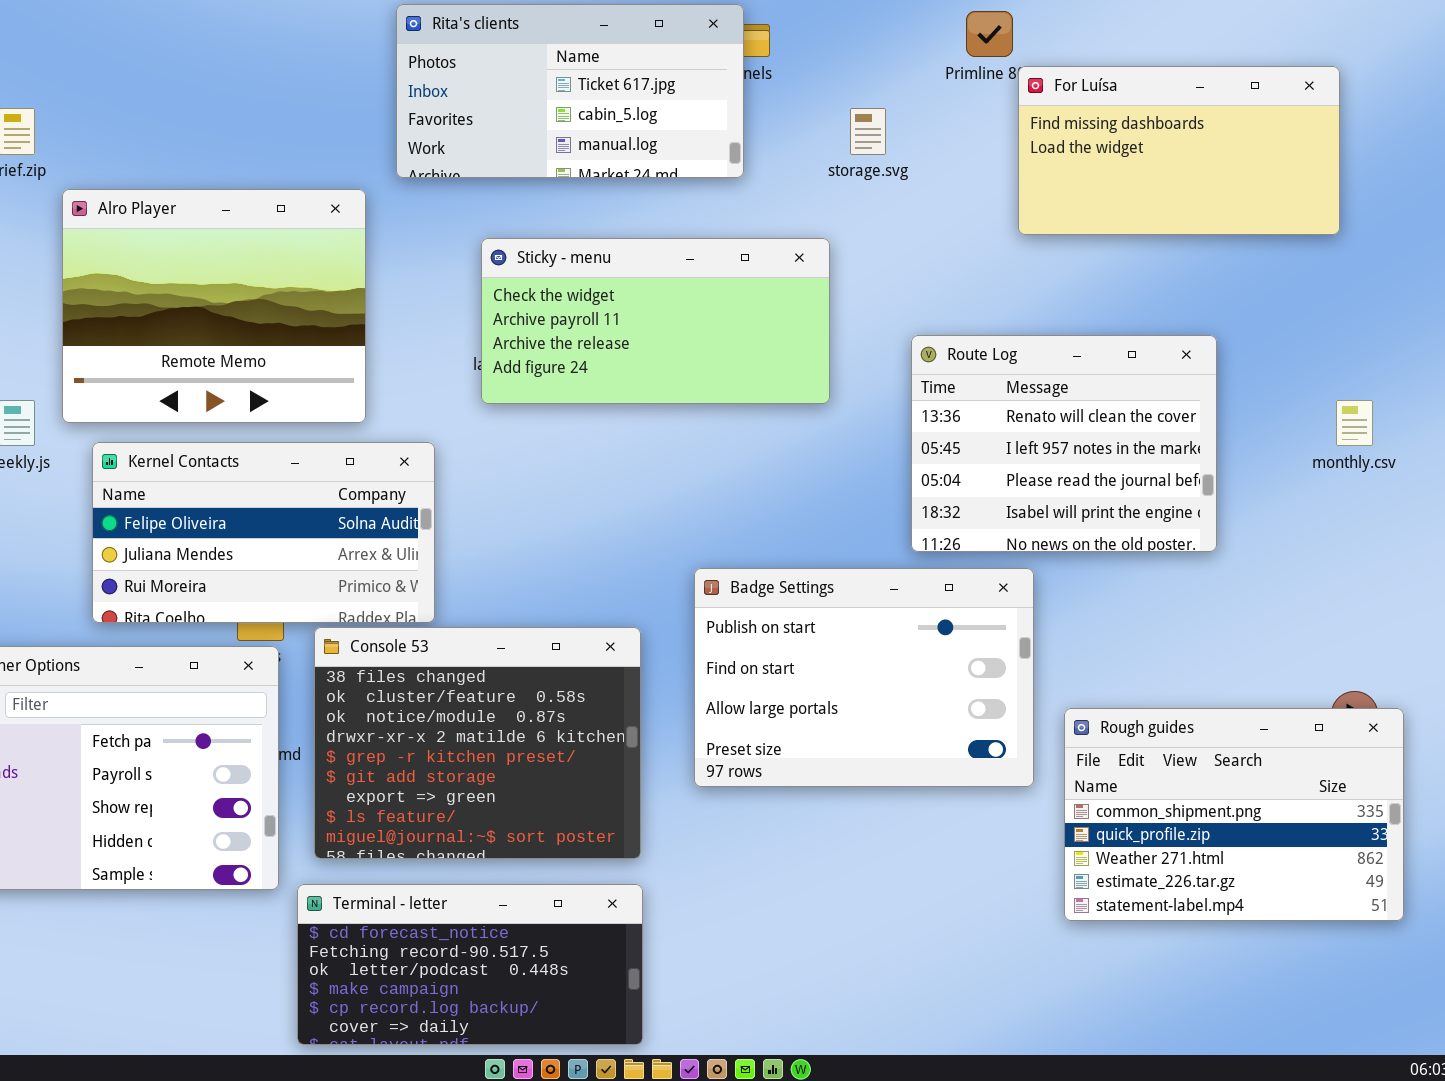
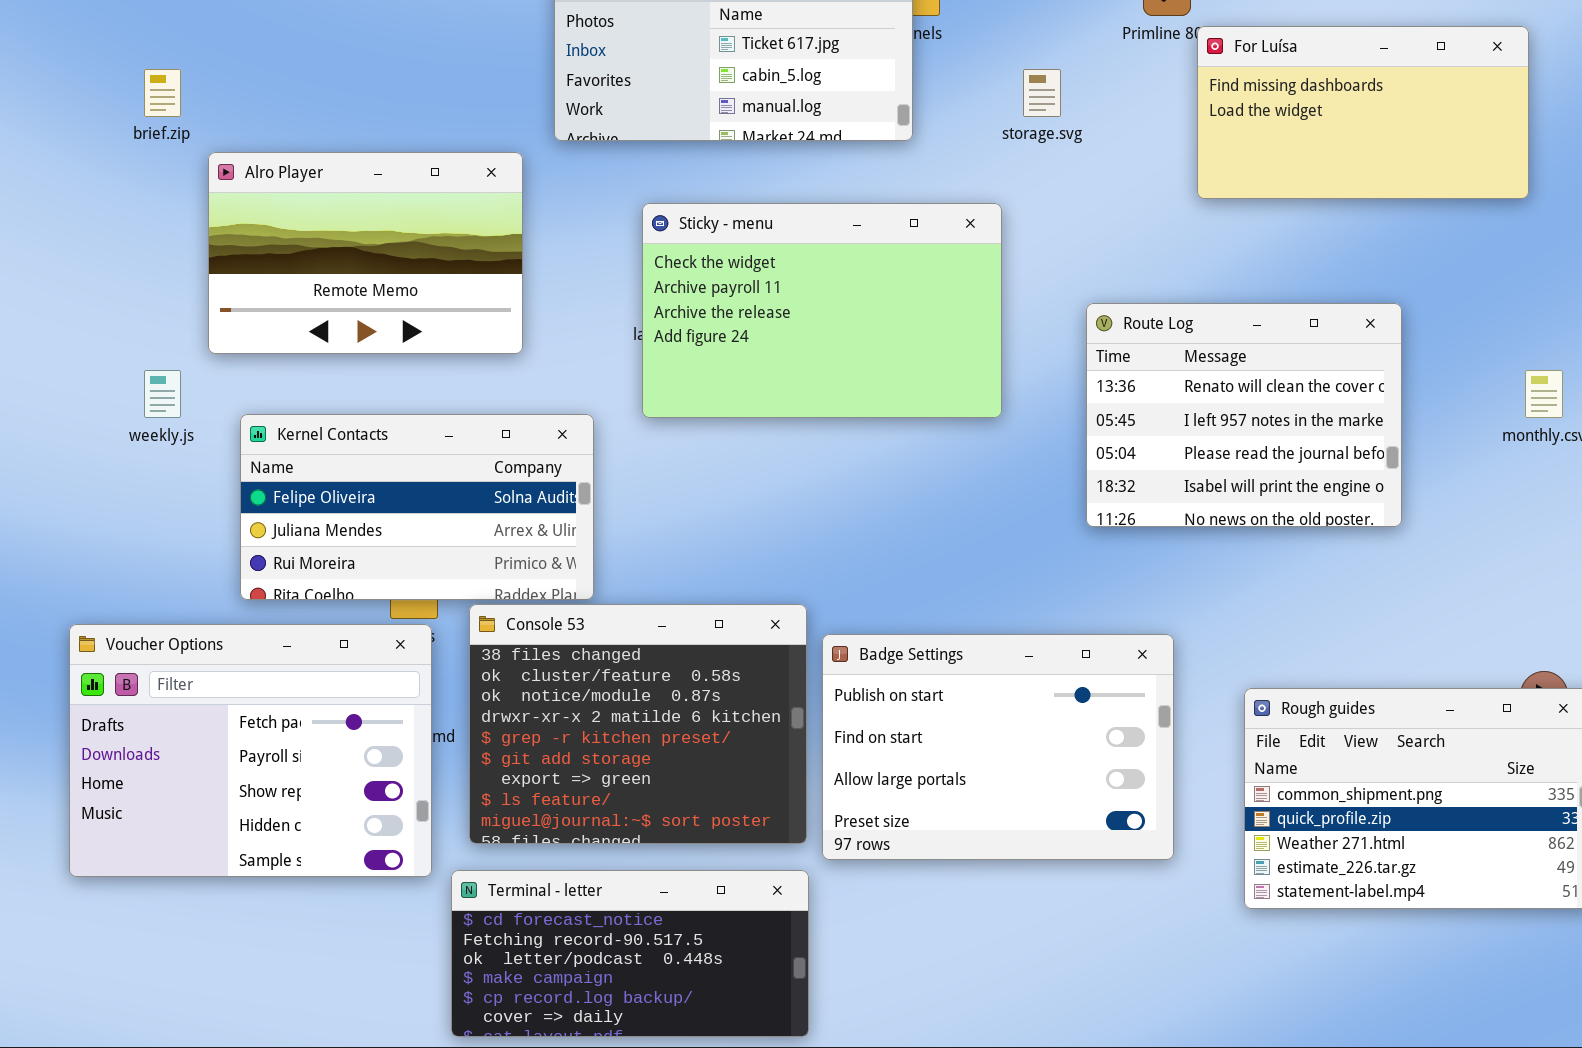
Alro Player: [62,189,366,423] -> [208,152,523,354], resized
Sticky - menu: [481,238,830,404] -> [642,203,1002,418], resized
Badge Settings: [694,568,1034,787] -> [822,634,1174,860], moved

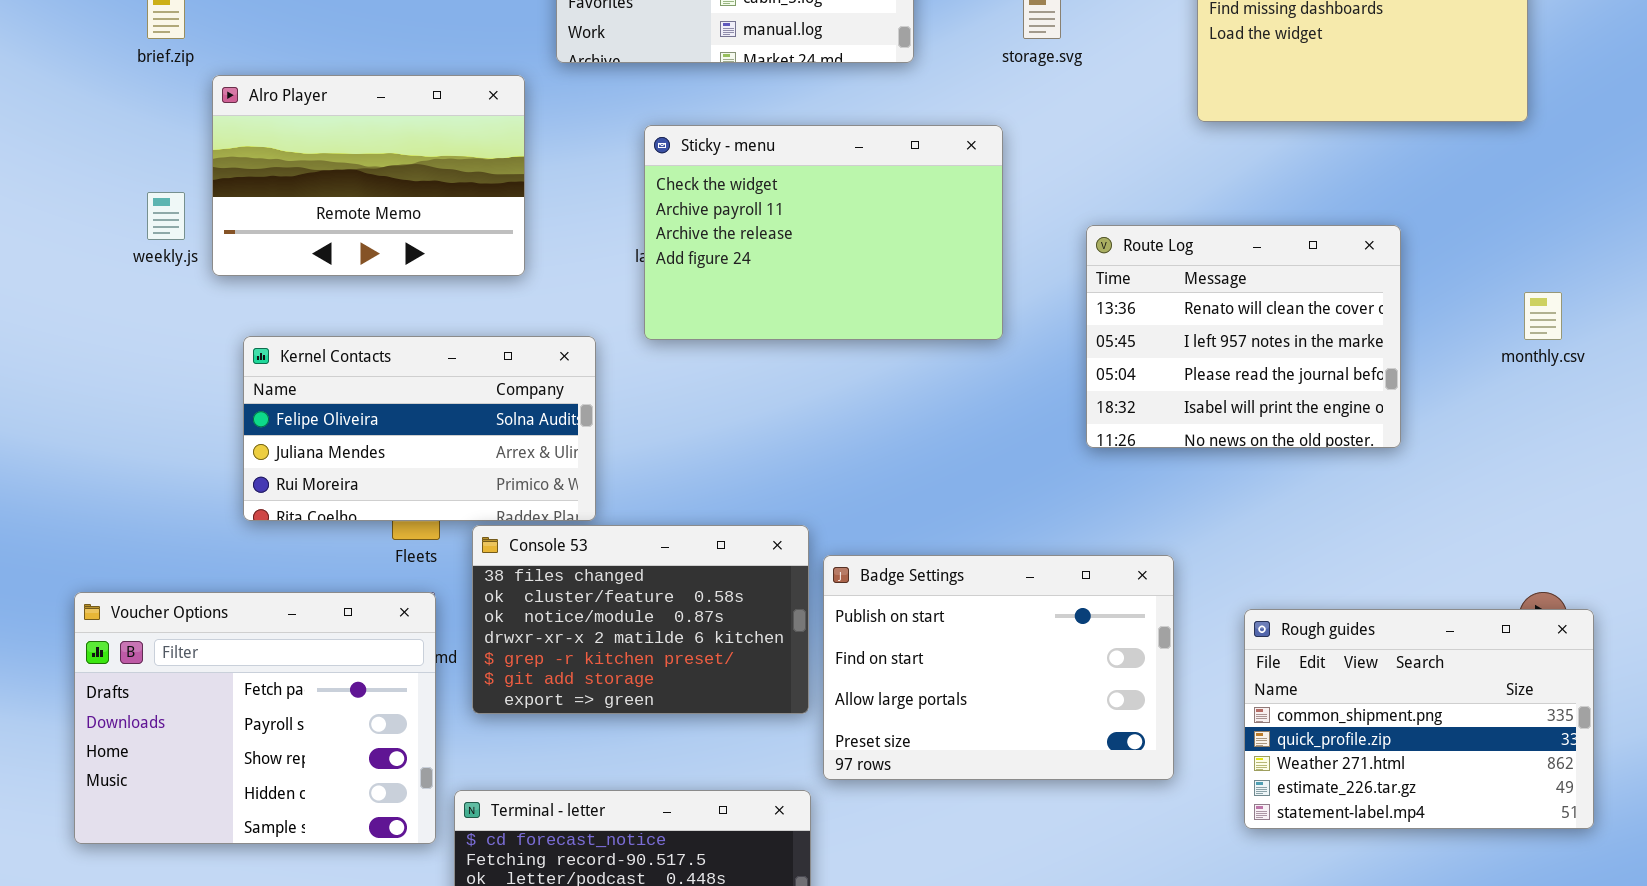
weekly.js: [144,370,181,418] -> [147,192,185,240], moved
Console 53: [469,604,807,844] -> [472,525,809,714], resized
Voucher Options: [69,624,432,877] -> [74,592,436,844], moved

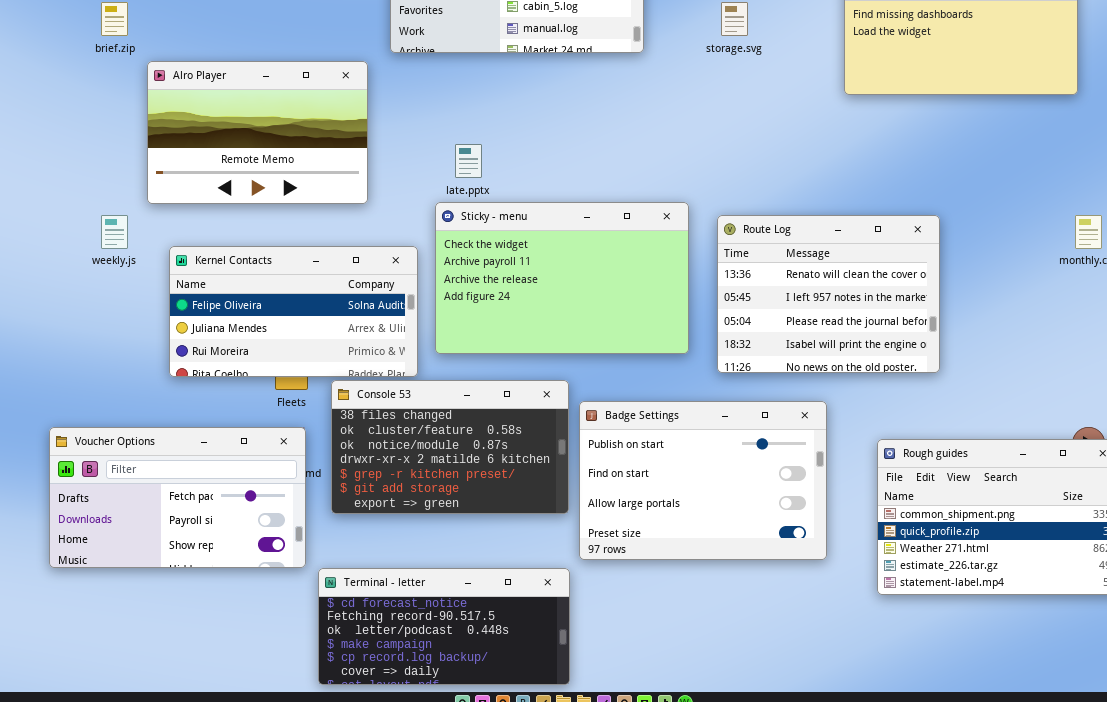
Sticky - menu: [644,125,1003,340] -> [435,202,689,354], moved
weekly.js: [147,192,185,240] -> [101,215,128,249], moved
Route Log: [1086,225,1401,448] -> [717,215,940,373], moved
Voucher Options: [74,592,436,844] -> [49,427,306,568], resized

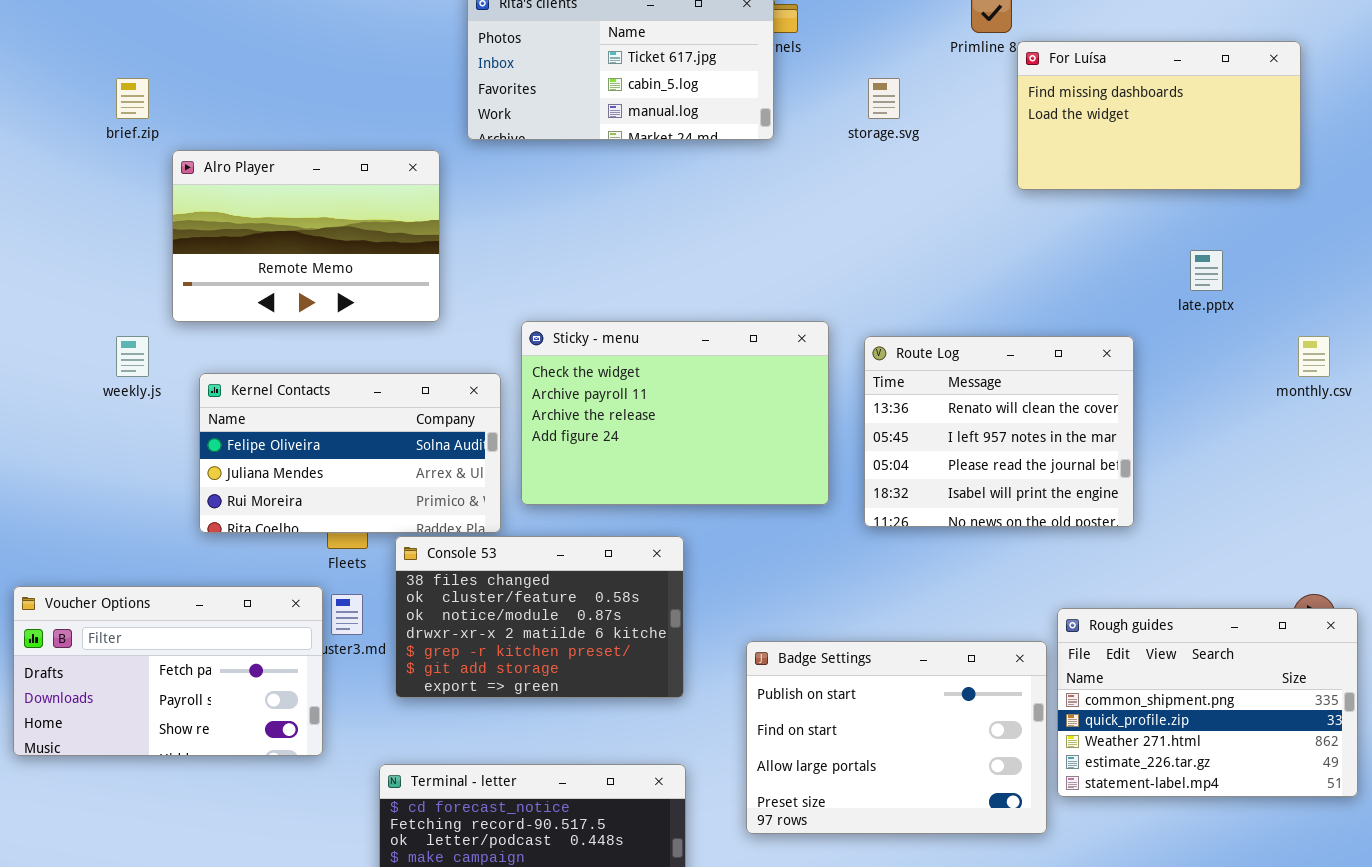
late.pptx: [455,144,482,178] -> [1190,250,1223,291], moved
Badge Settings: [579,401,827,560] -> [746,641,1047,834], moved
Voucher Options: [49,427,306,568] -> [13,586,323,756], moved

